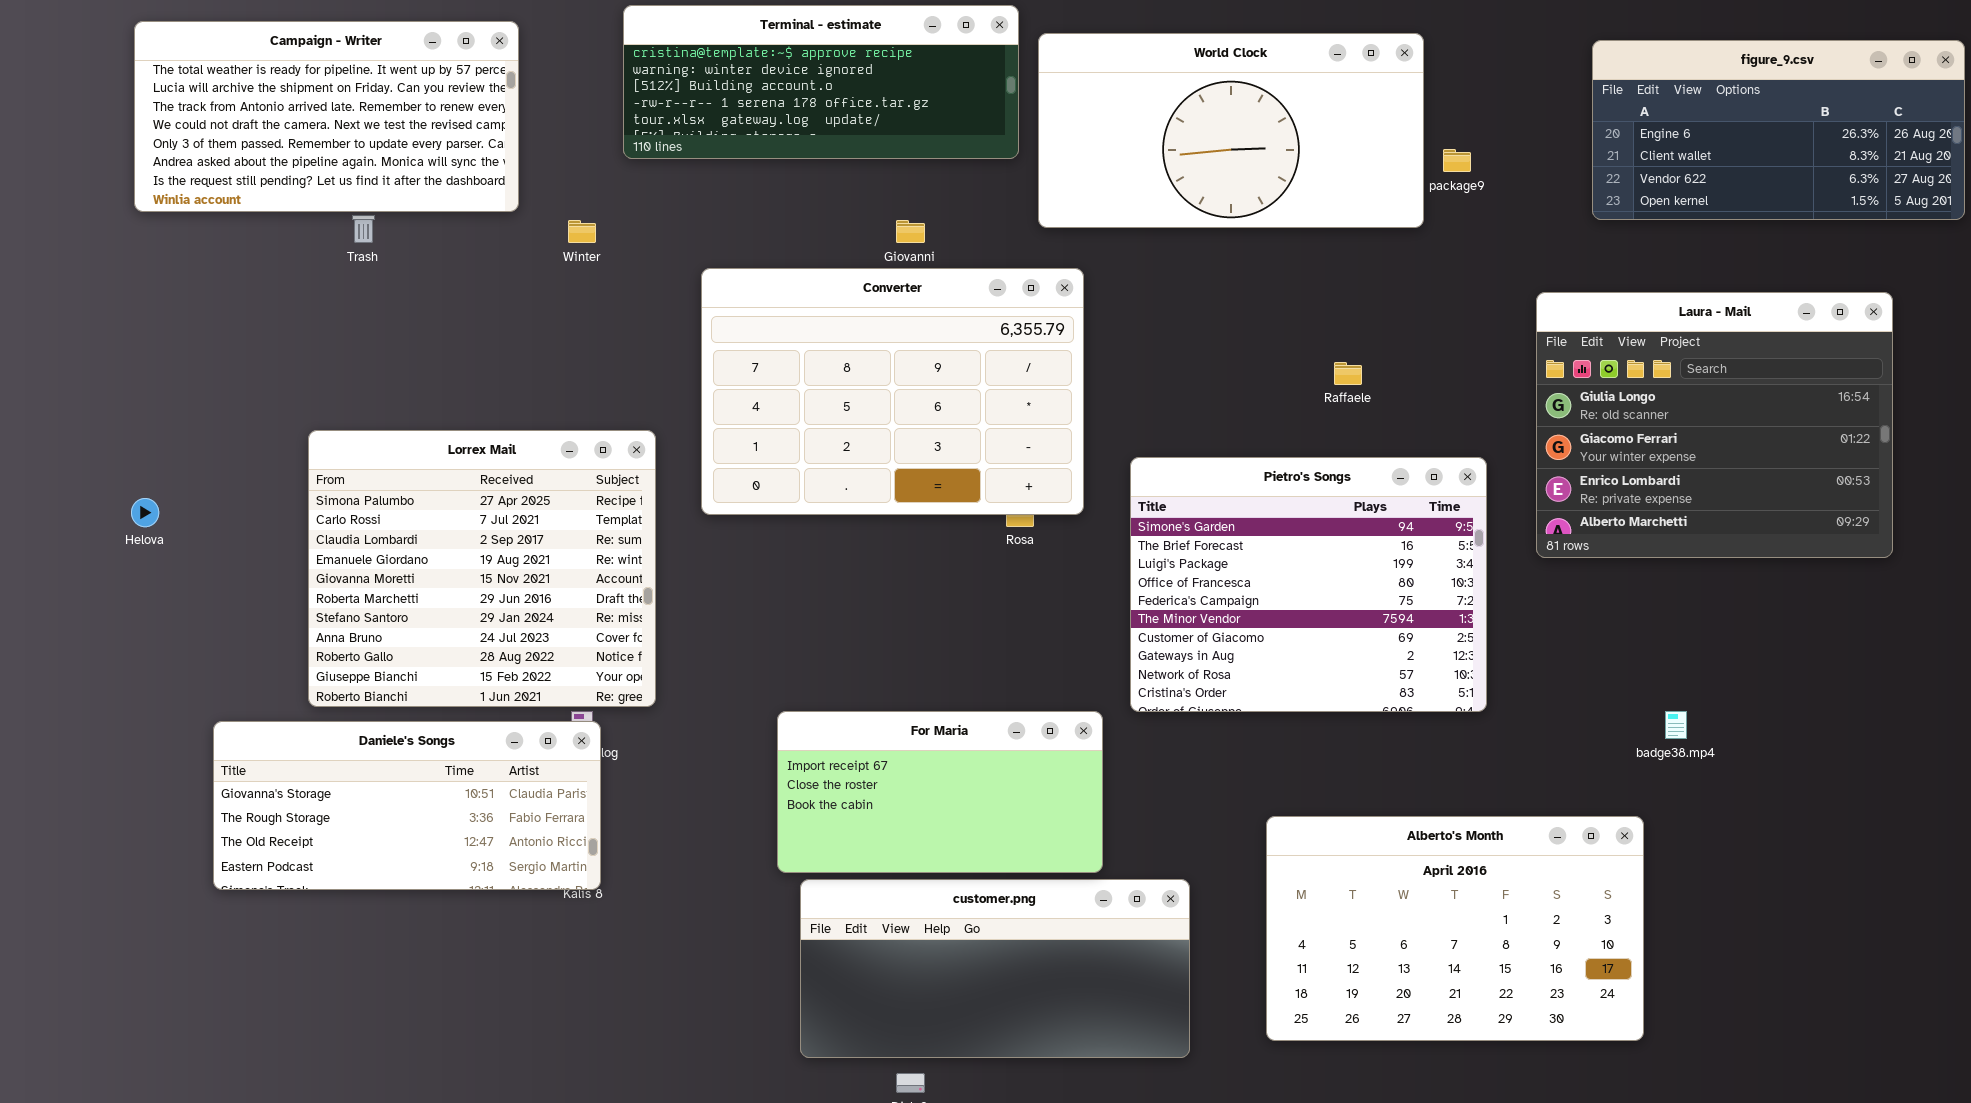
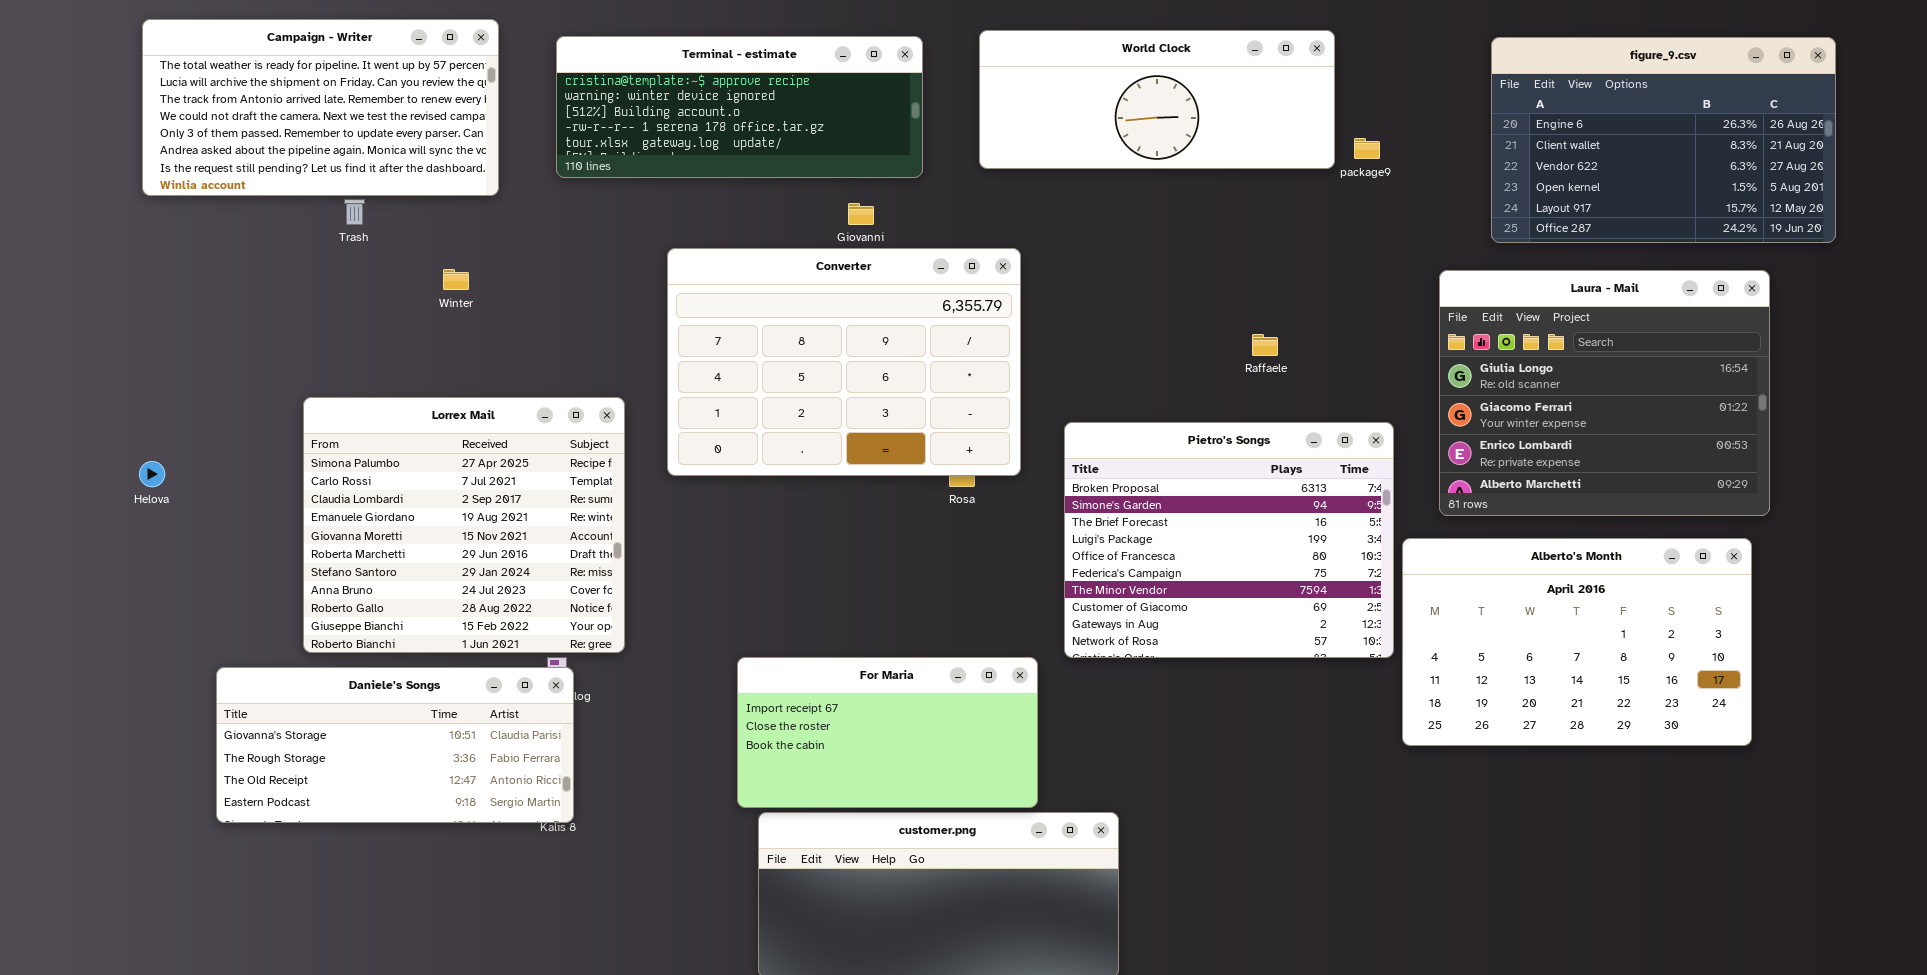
Terminal - estimate: [623,5,1019,159] -> [556,36,923,178], moved
World Clock: [1038,33,1424,228] -> [979,30,1335,169], resized
figure_9.csv: [1592,40,1965,220] -> [1491,37,1836,243], resized
Winter: [568,220,596,243] -> [443,269,469,290], moved
Pietro's Songs: [1130,457,1487,712] -> [1064,422,1394,658], scrolled up 1 row
Alberto's Month: [1266,816,1644,1041] -> [1402,538,1752,746], moved

